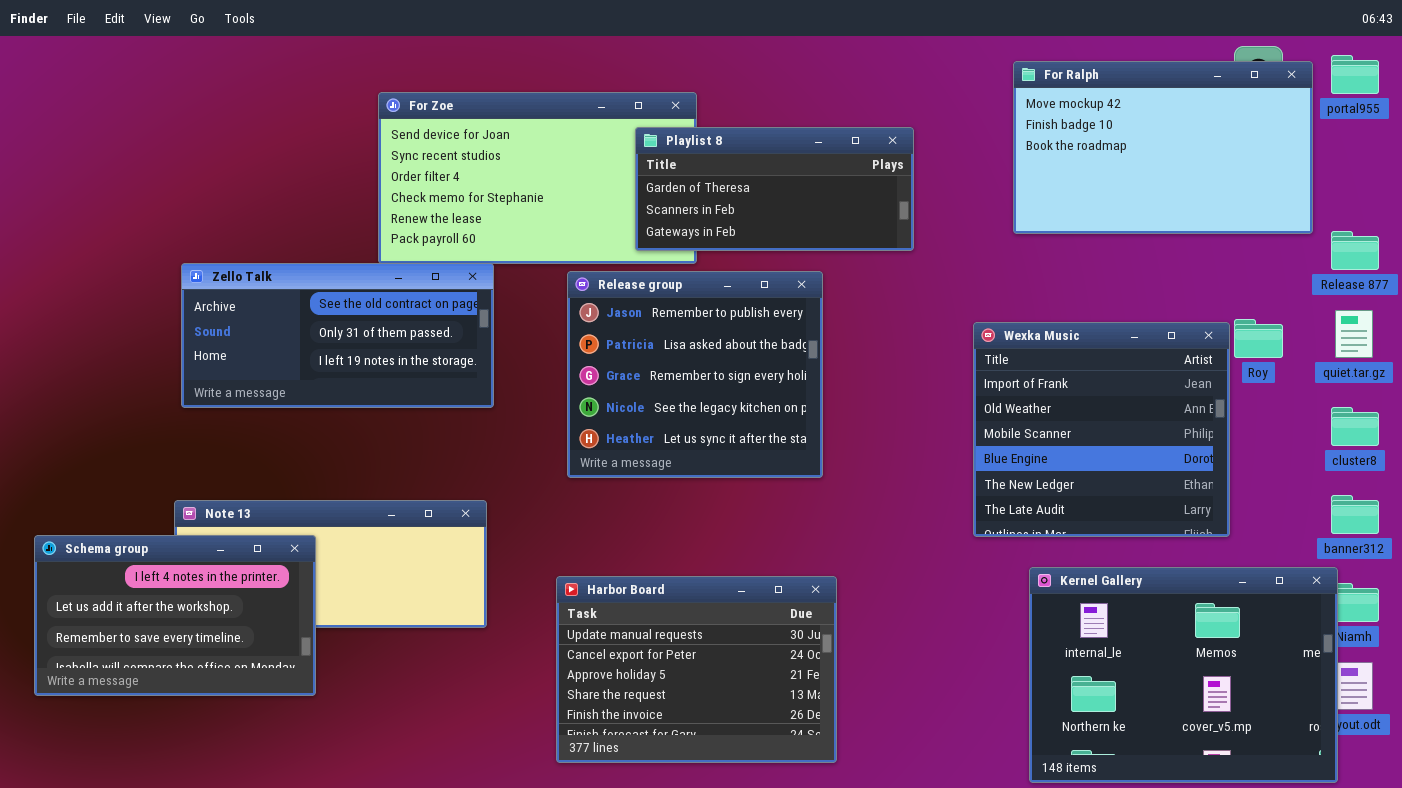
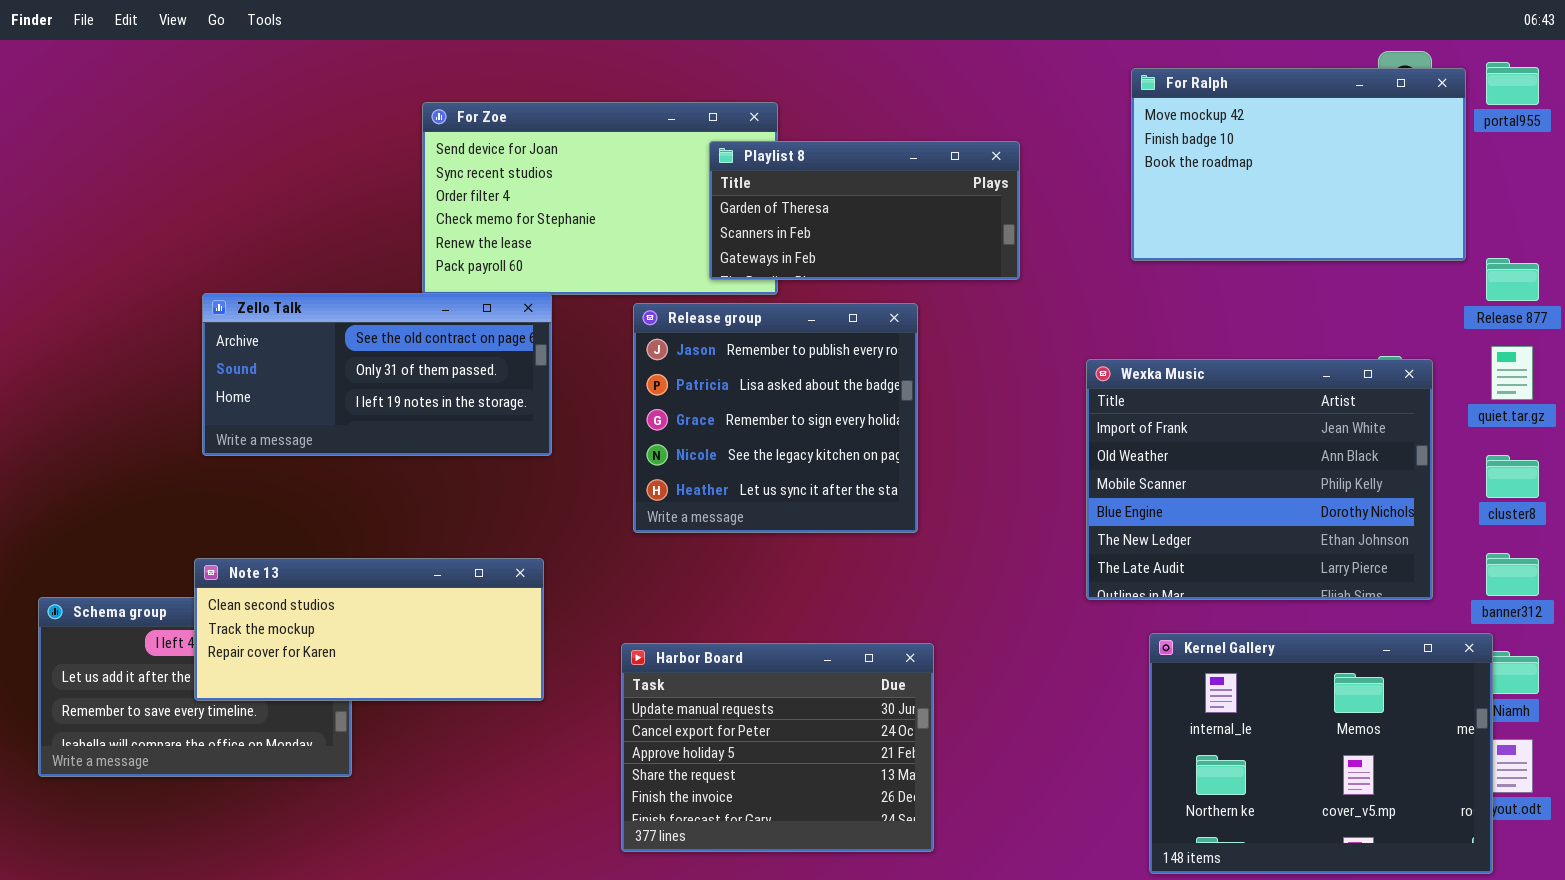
Wexka Music: [973,322,1230,537] -> [1086,359,1433,600], resized
Note 13: [174,500,487,628] -> [194,558,544,701], raised

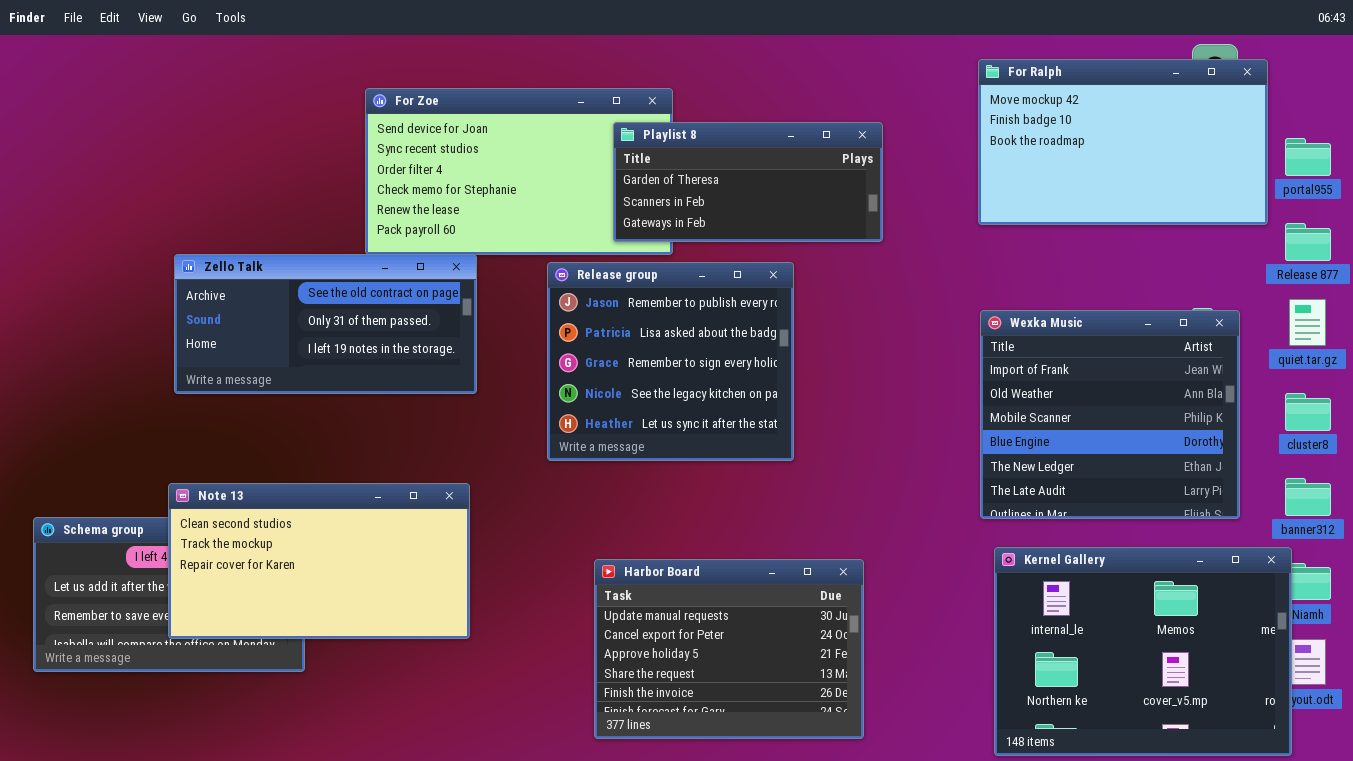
portal955: [1486,62,1539,105] -> [1285,138,1331,176], moved
Wexka Music: [1086,359,1433,600] -> [980,310,1240,519], resized
Note 13: [194,558,544,701] -> [168,483,470,639], resized
Harbor Board: [621,643,934,852] -> [594,559,864,739], moved

